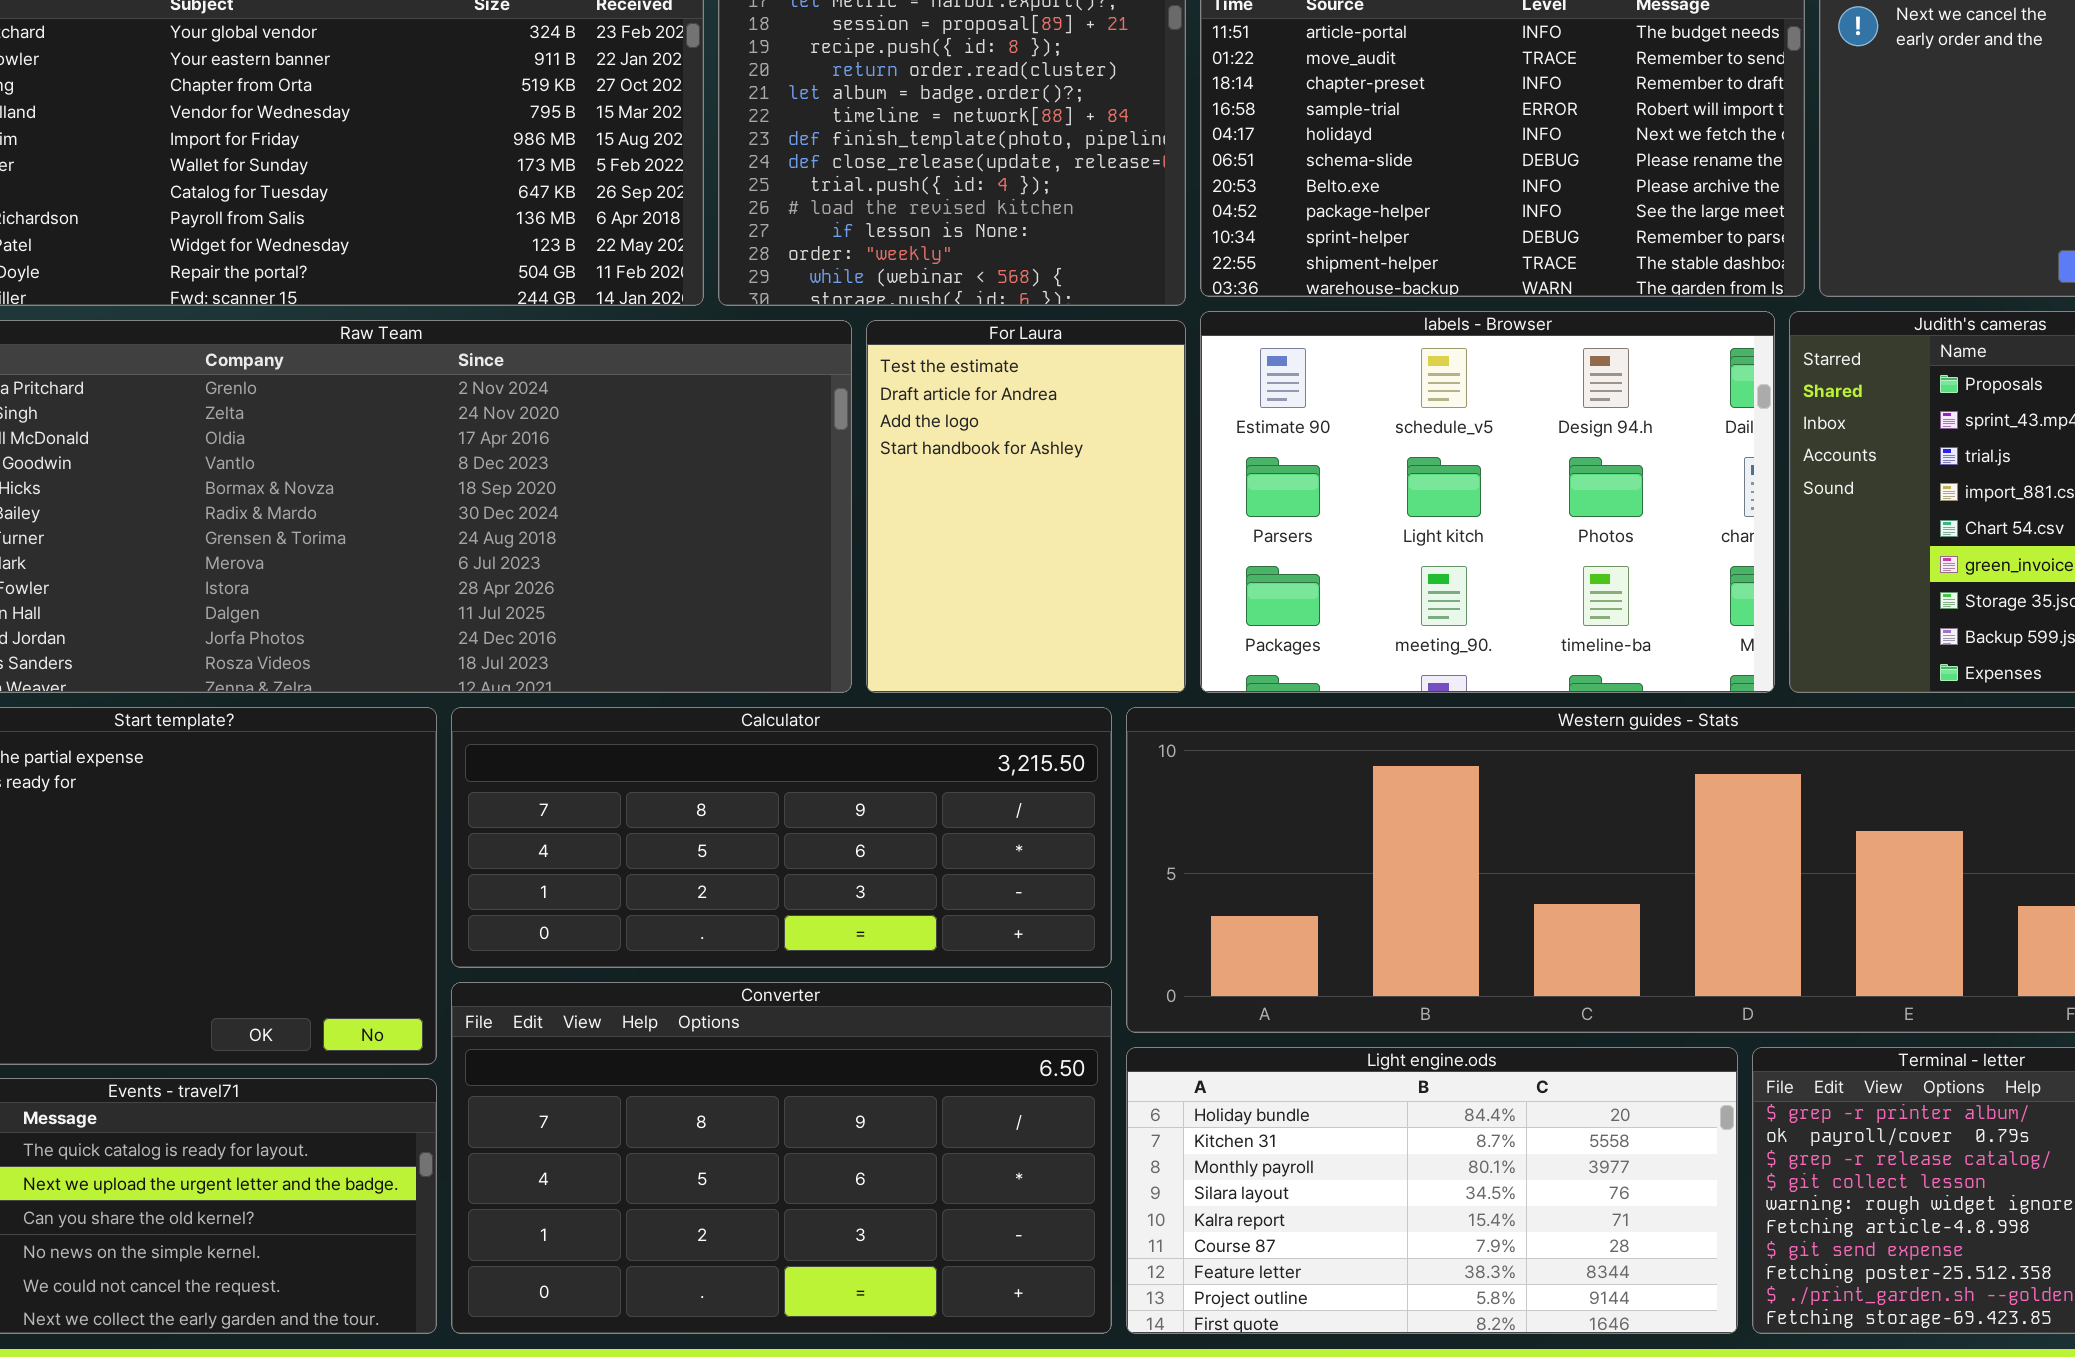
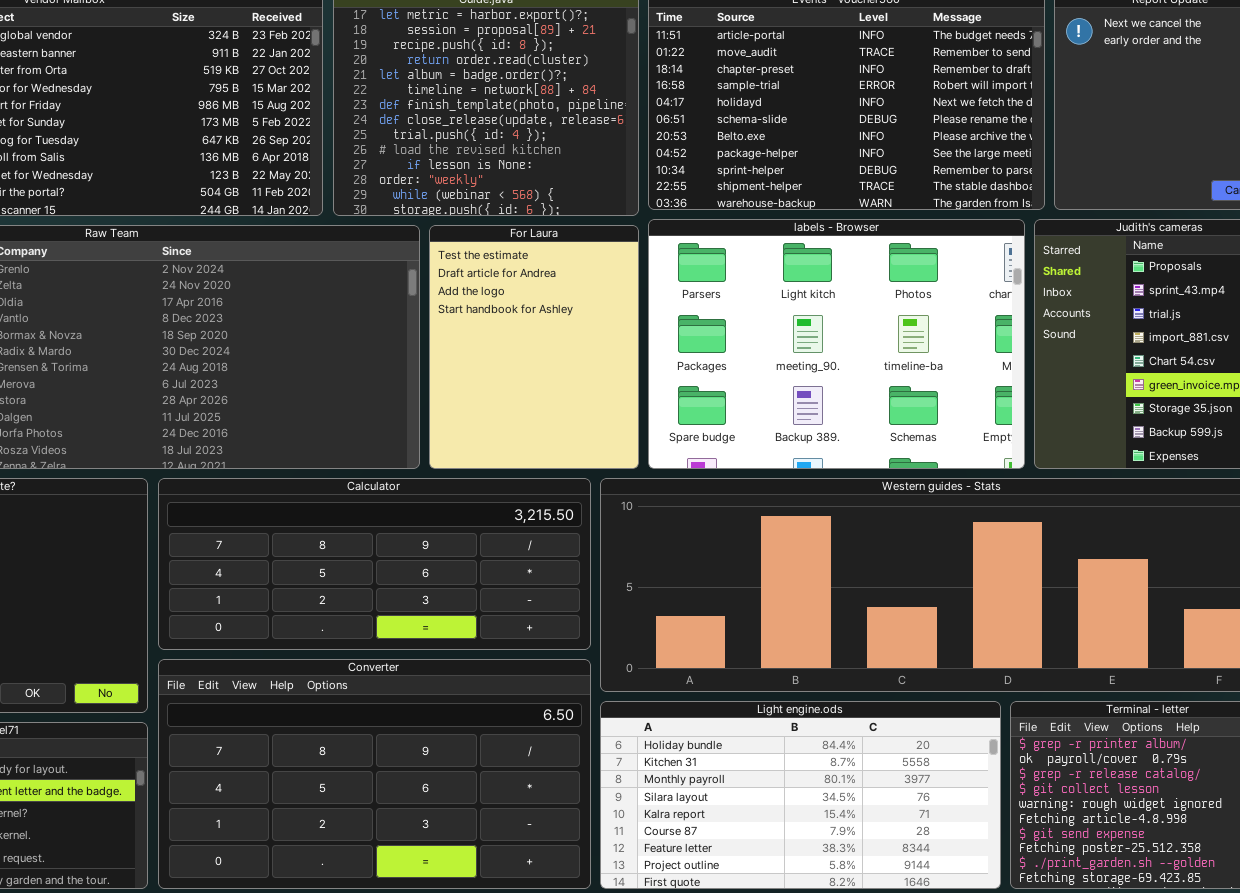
labels - Browser: [1200,311,1775,693] -> [648,219,1025,469], scrolled down 1 row

